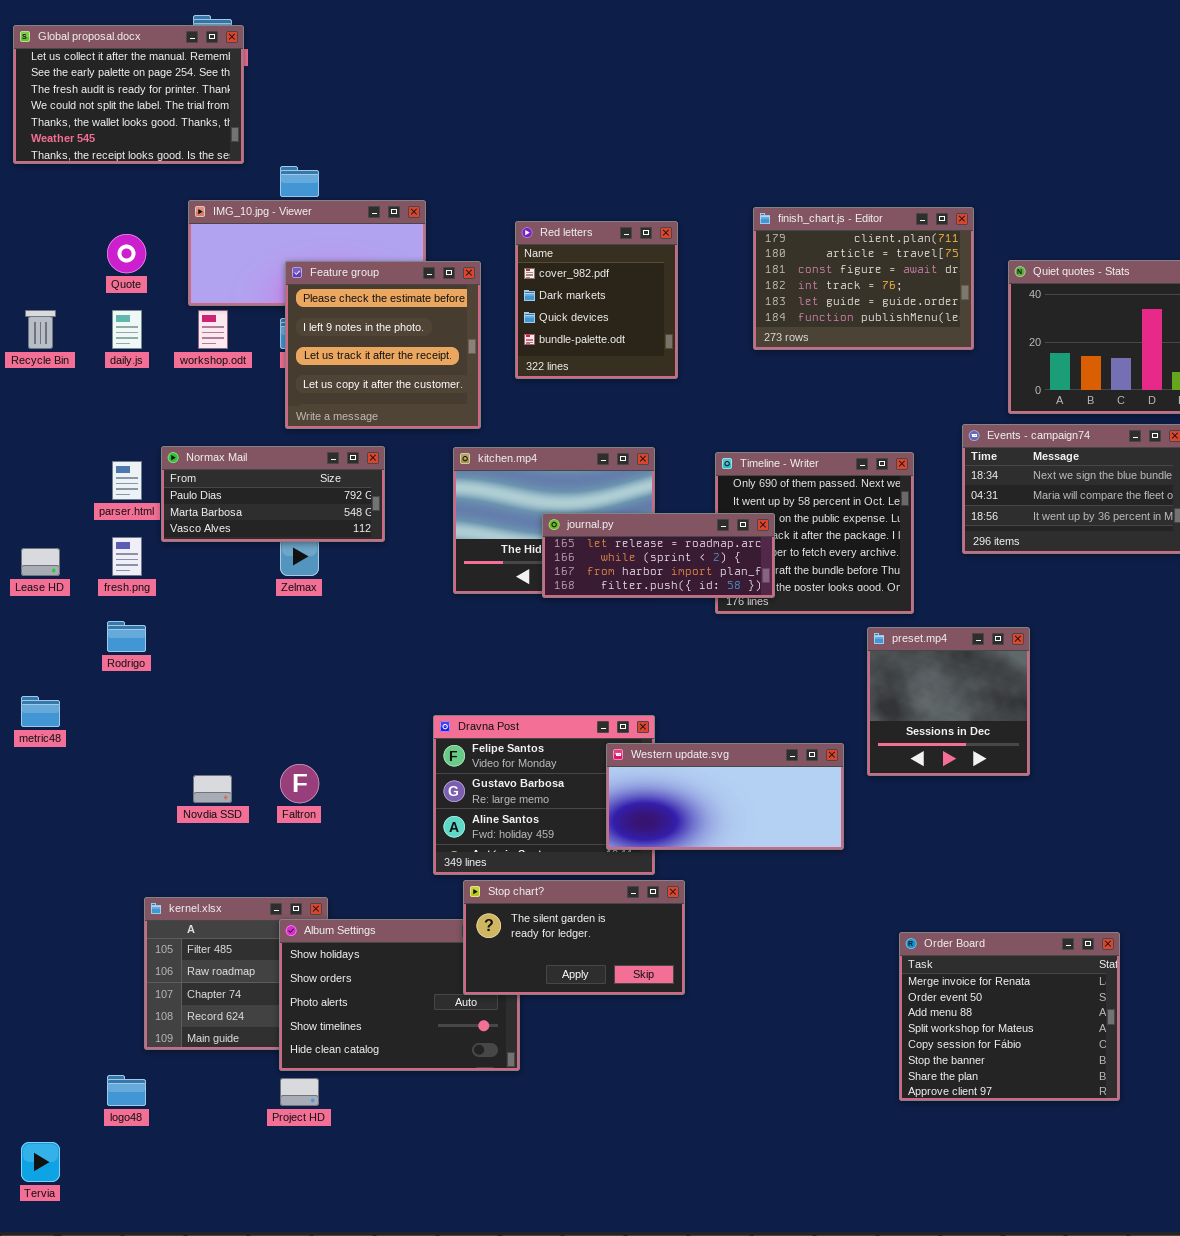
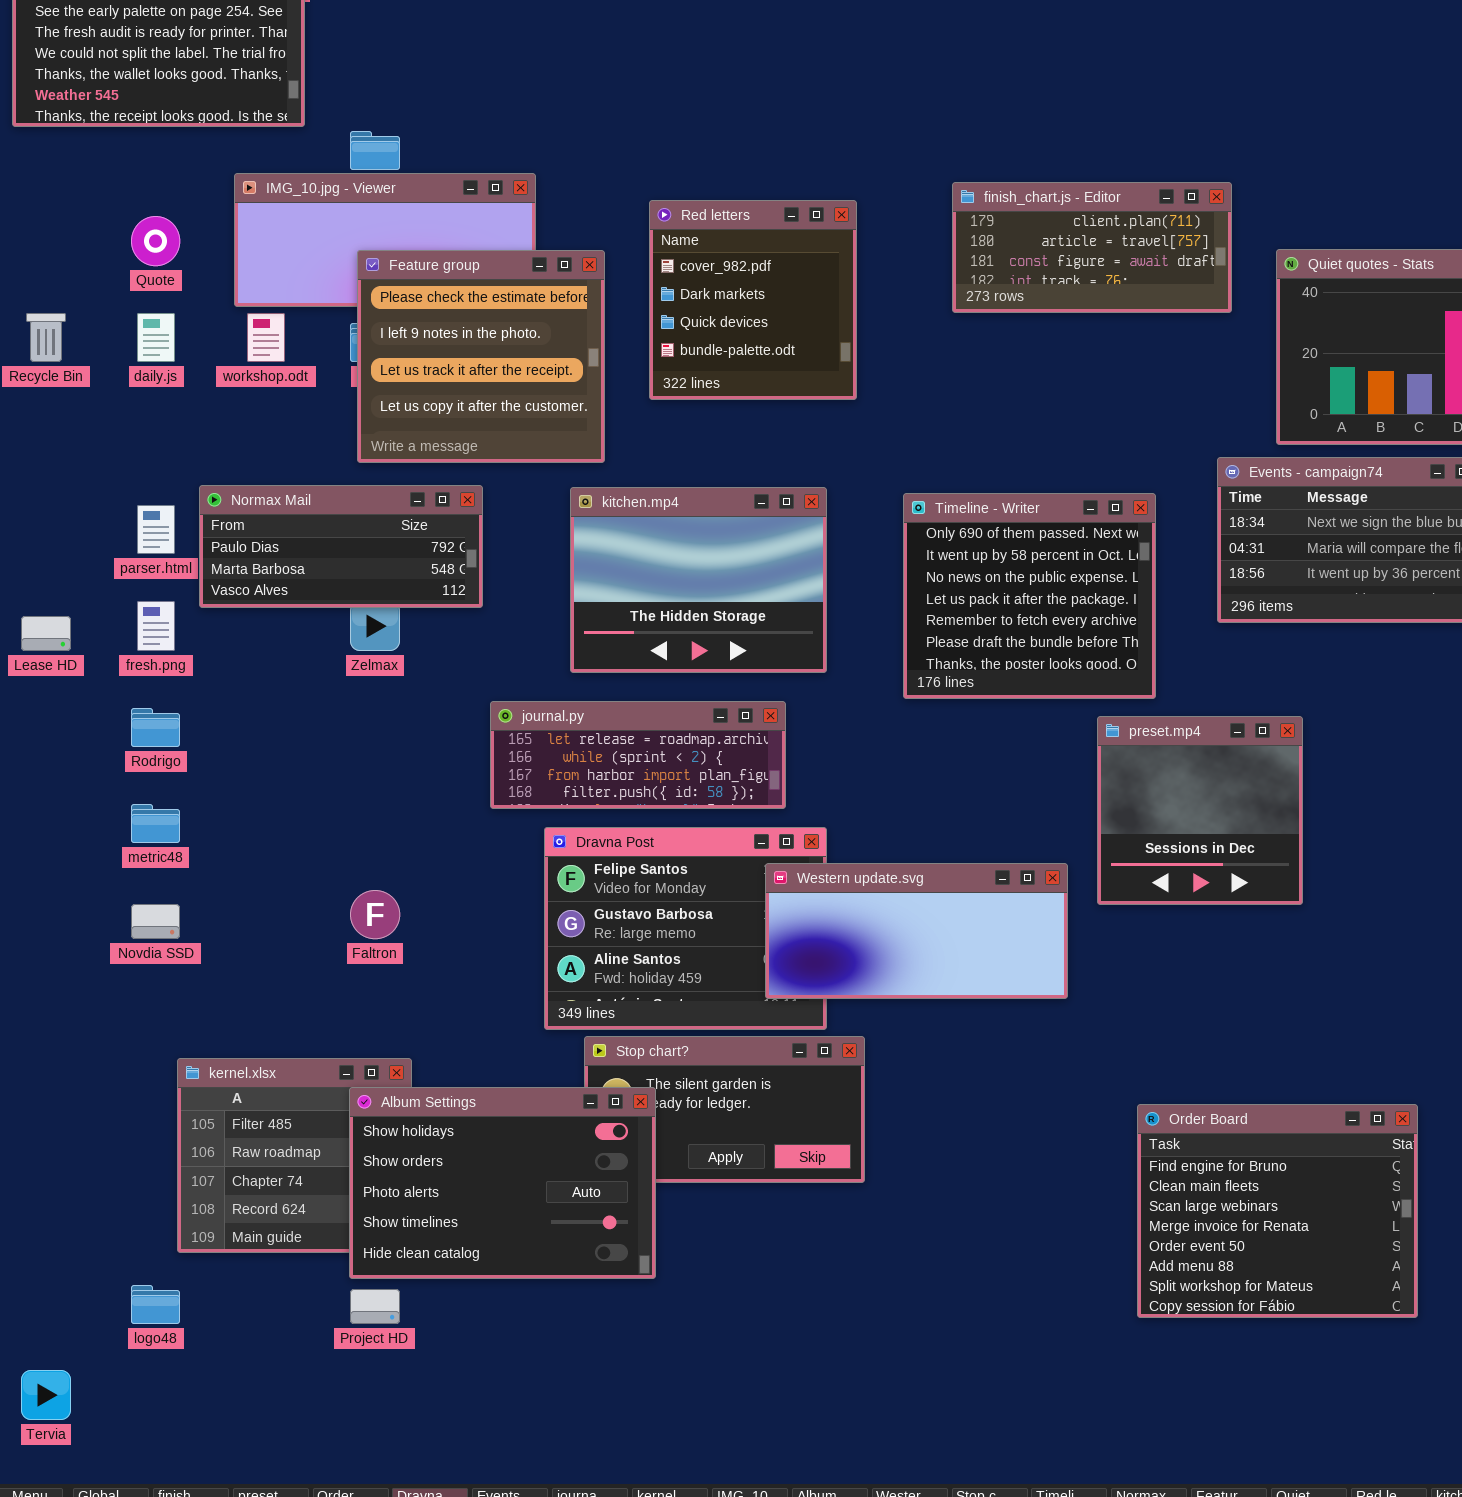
finish_chart.js - Editor: [753,207,974,350] -> [952,182,1232,313], resized
journal.py: [542,513,775,598] -> [490,701,786,809], moved
metric48: [21,696,60,727] -> [131,804,180,843], moved
Novdia SSD: [193,775,232,803] -> [131,904,180,939], moved
Album Settings: [279,919,520,1071] -> [349,1087,656,1279], raised
Order Board: [899,932,1120,1101] -> [1137,1104,1418,1318], scrolled up 3 rows

